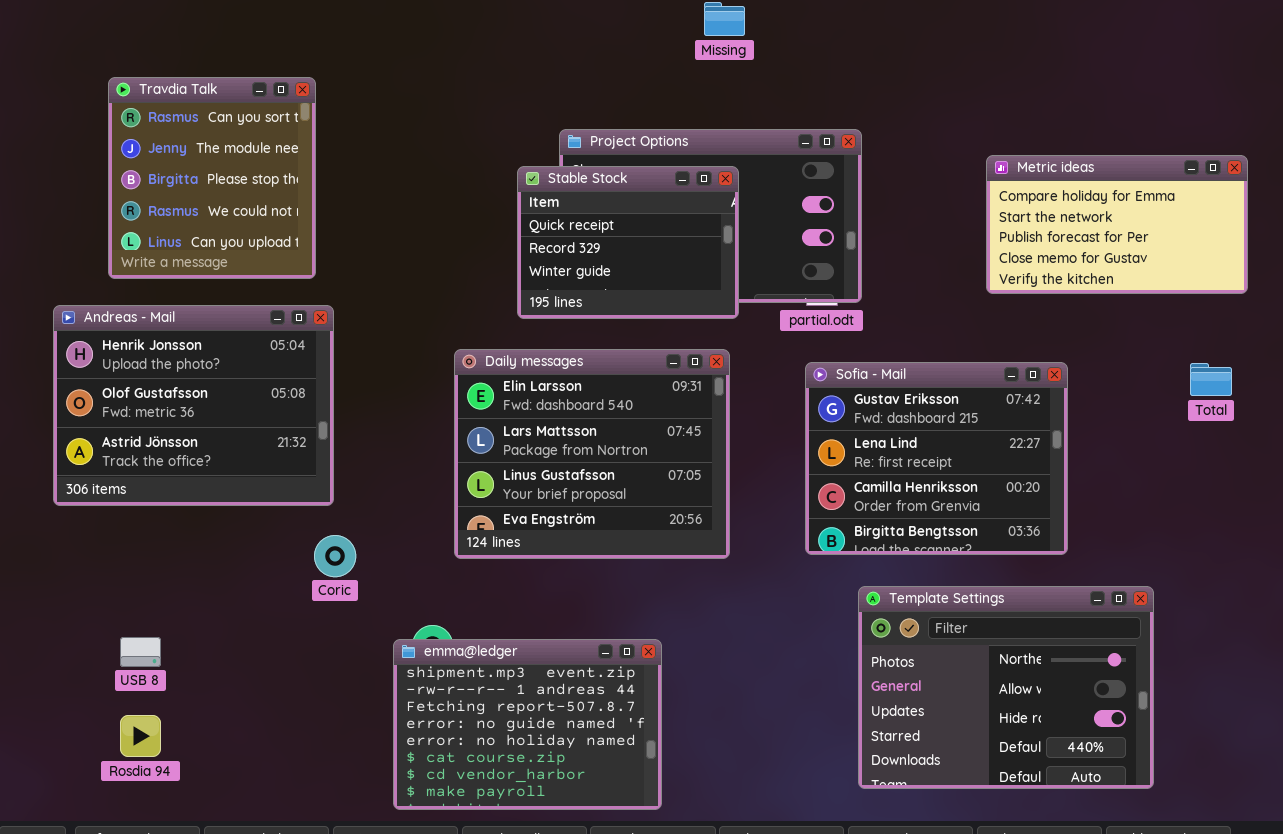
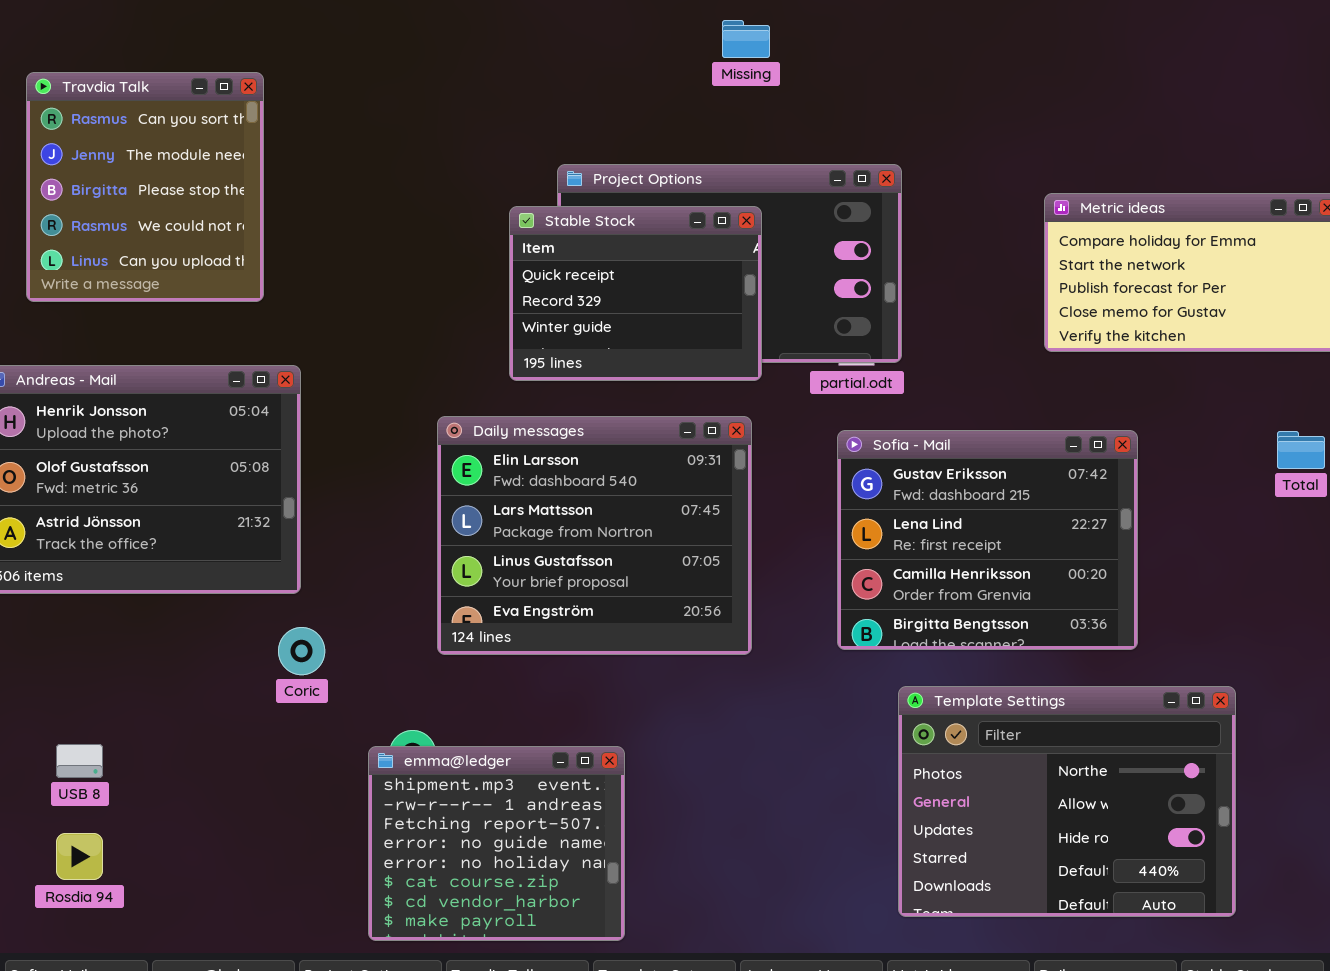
Travdia Talk: [108,77,316,279] -> [26,72,264,302], moved
emma@ledger: [393,639,662,810] -> [368,746,625,941], resized

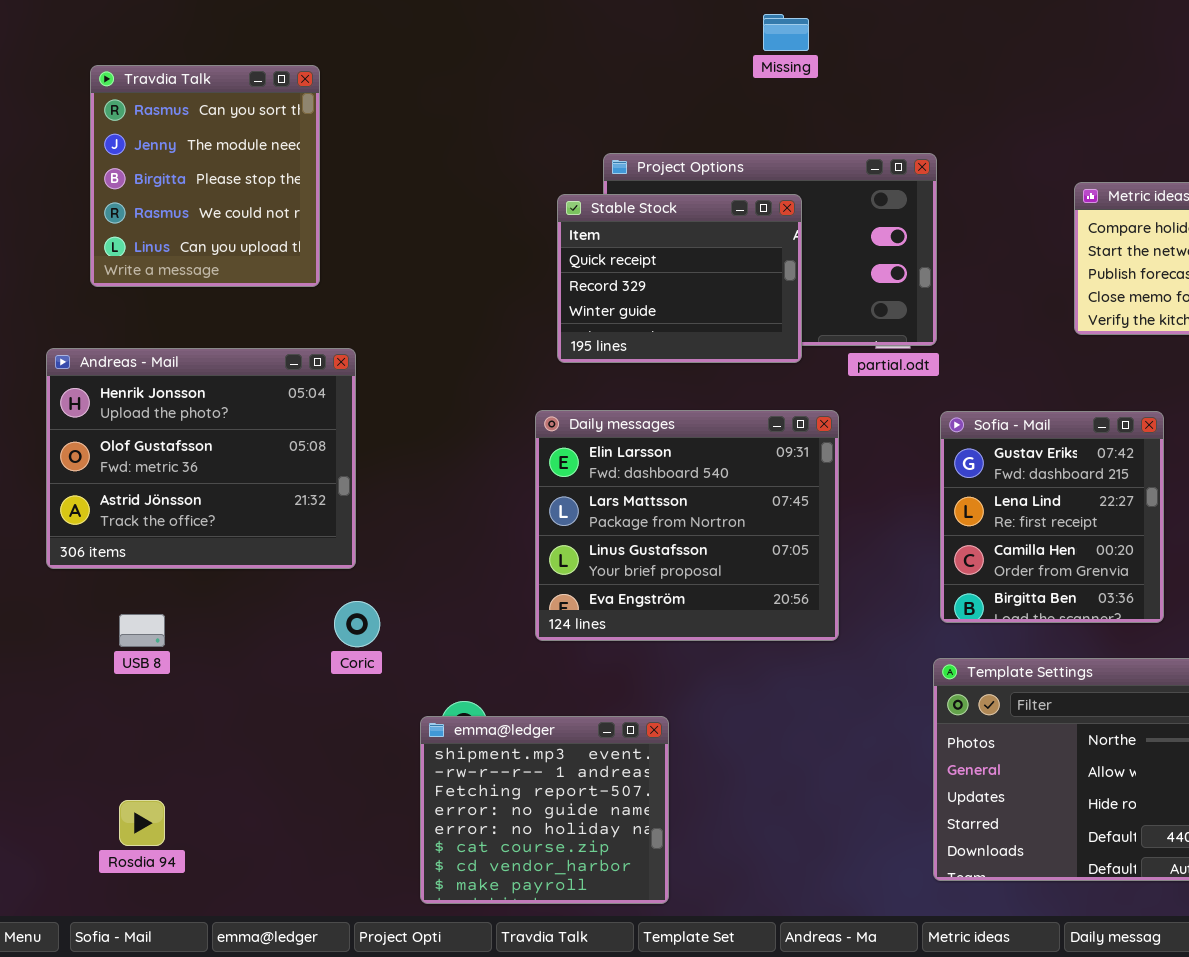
Daily messages: [437,416,752,655] -> [535,410,839,641], moved
Sofia - Mail: [837,430,1138,650] -> [940,411,1164,623], resized
USB 8: [56,744,103,778] -> [119,614,165,647], moved

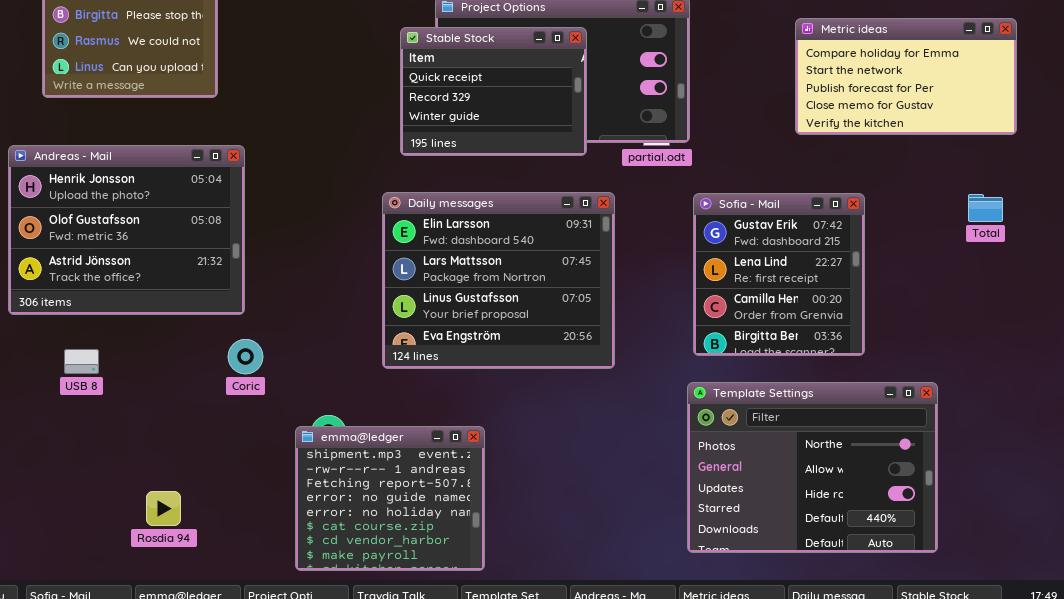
Rosdia 94: [119,800,165,846] -> [146,491,181,526], moved

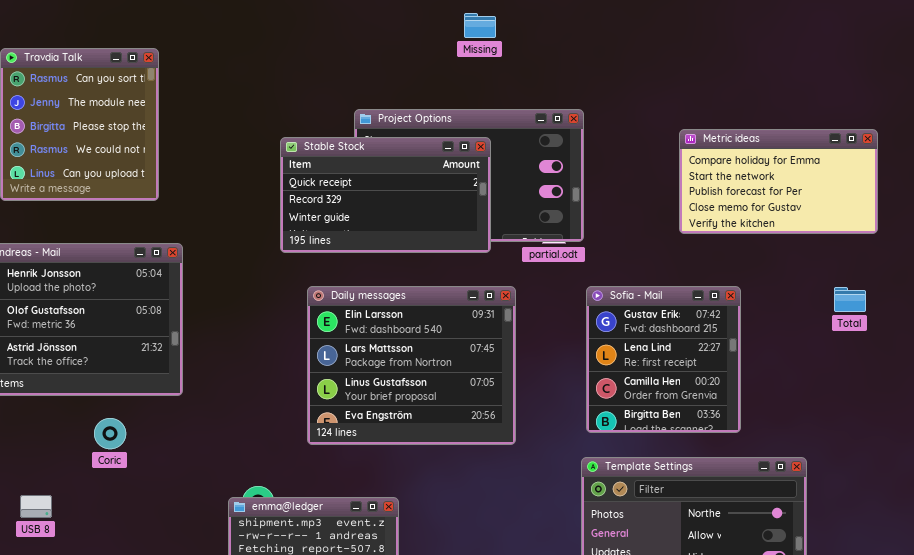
Stable Stock: [400,27,587,156] -> [280,137,491,253], resized
Coric: [228,339,263,374] -> [94,418,126,449], moved
USB 8: [64,349,99,374] -> [20,495,52,518], moved

